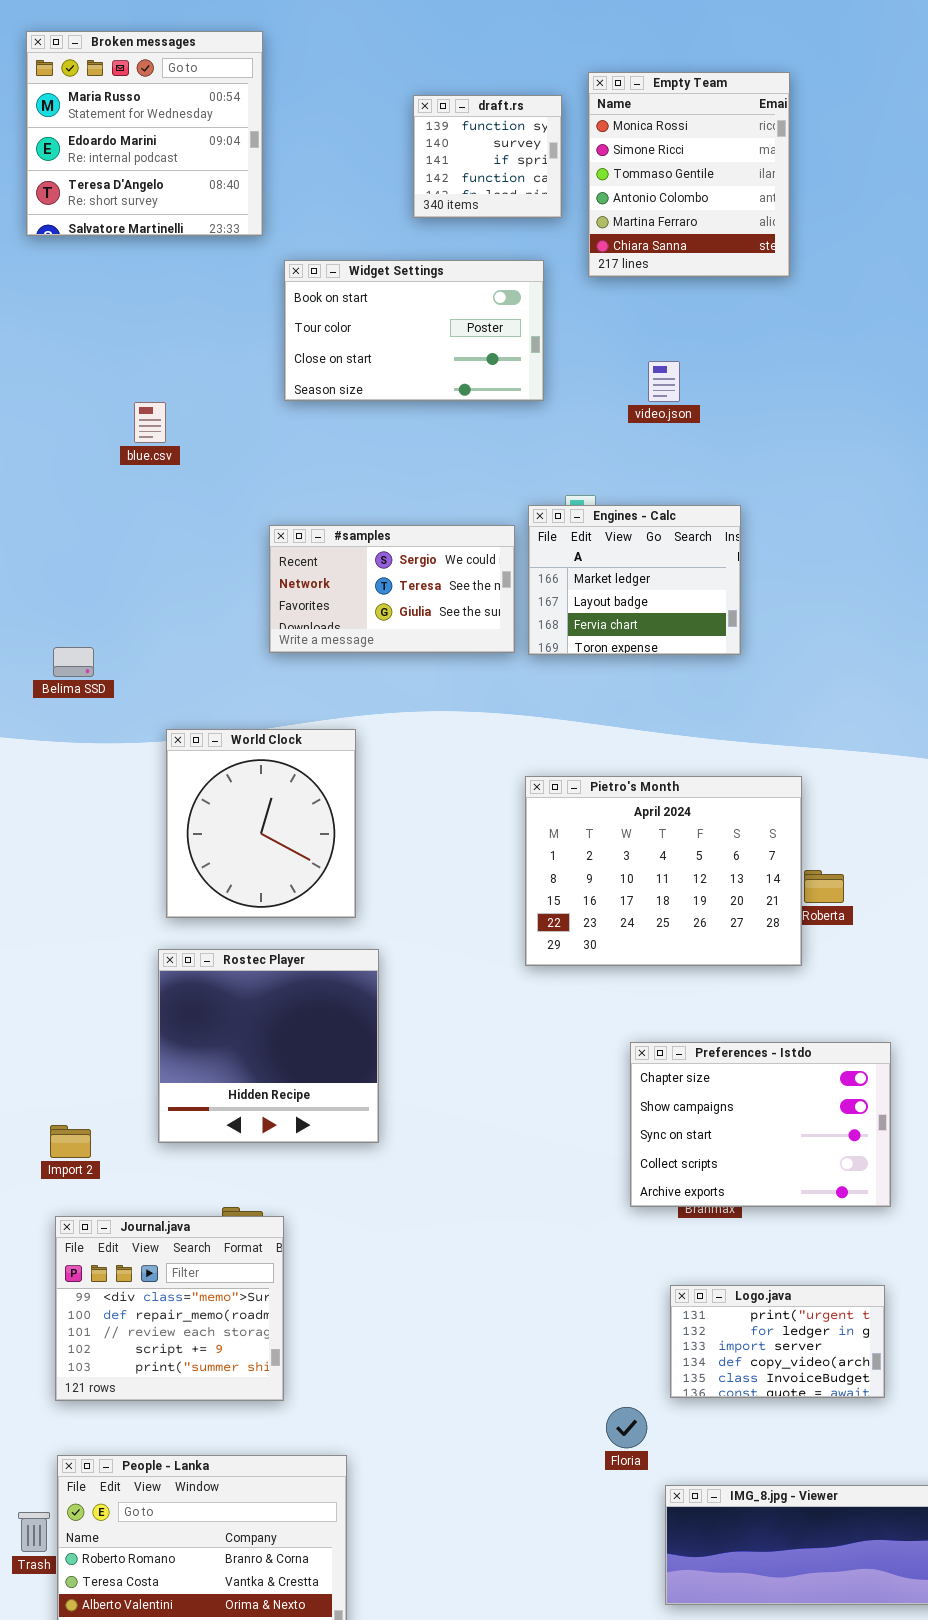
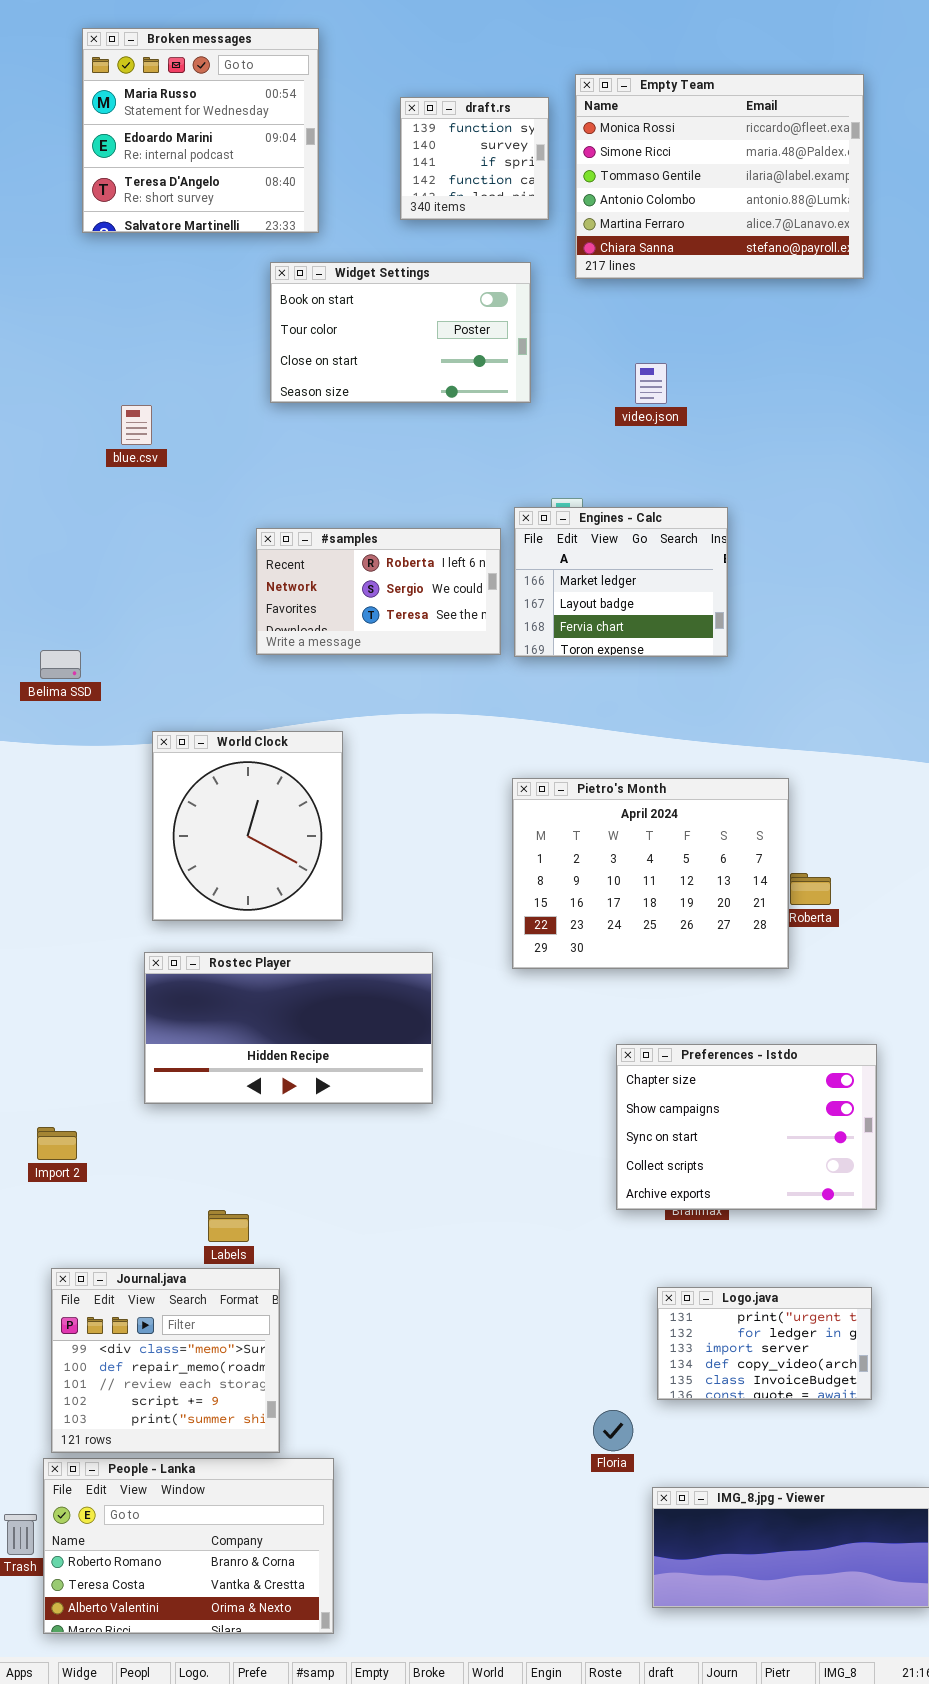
Broken messages: [26,31,263,236] -> [82,28,319,233], moved
Empty Team: [588,72,790,277] -> [575,74,864,279], resized
#samples: [269,525,515,653] -> [256,528,501,655], scrolled up 1 row
Rostec Player: [158,949,379,1143] -> [144,952,433,1104], resized
Journal.java: [55,1216,284,1401] -> [51,1268,280,1453], moved

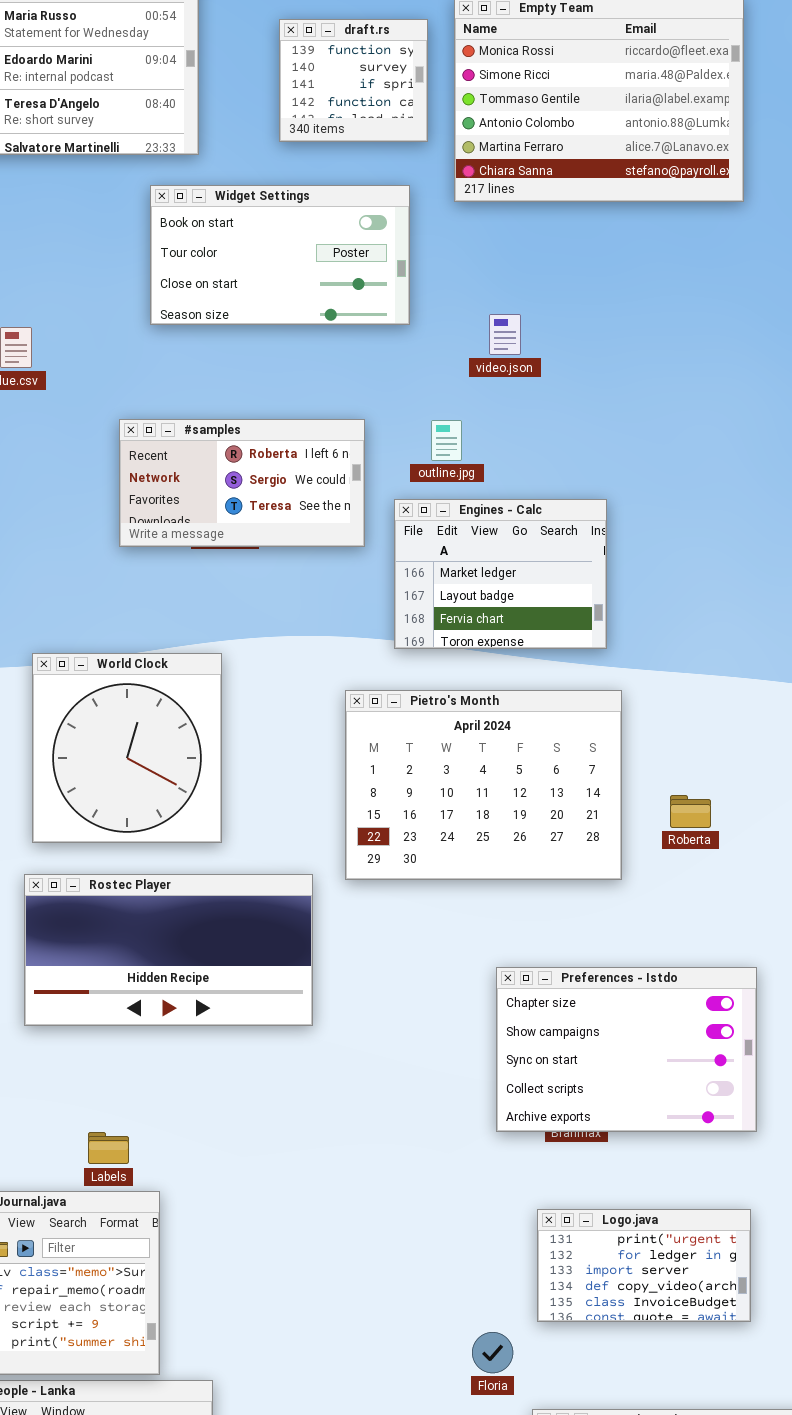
video.json: [635,363,667,404] -> [489,314,521,355], moved
Engines - Calc: [514,507,728,657] -> [394,499,607,649], moved
#samples: [256,528,501,655] -> [119,419,365,547], moved
Pietro's Month: [512,778,789,969] -> [345,690,622,880], moved

